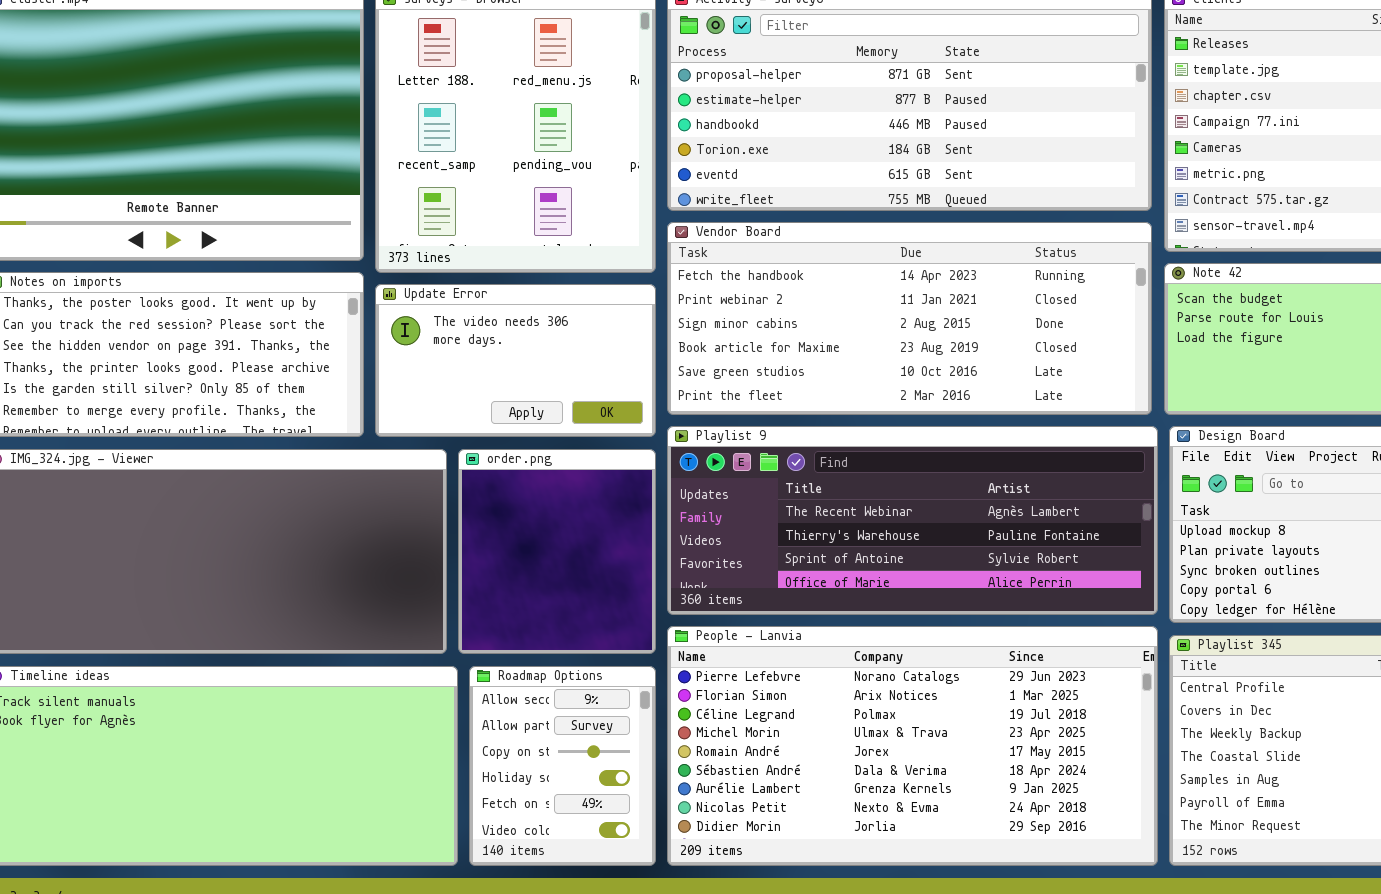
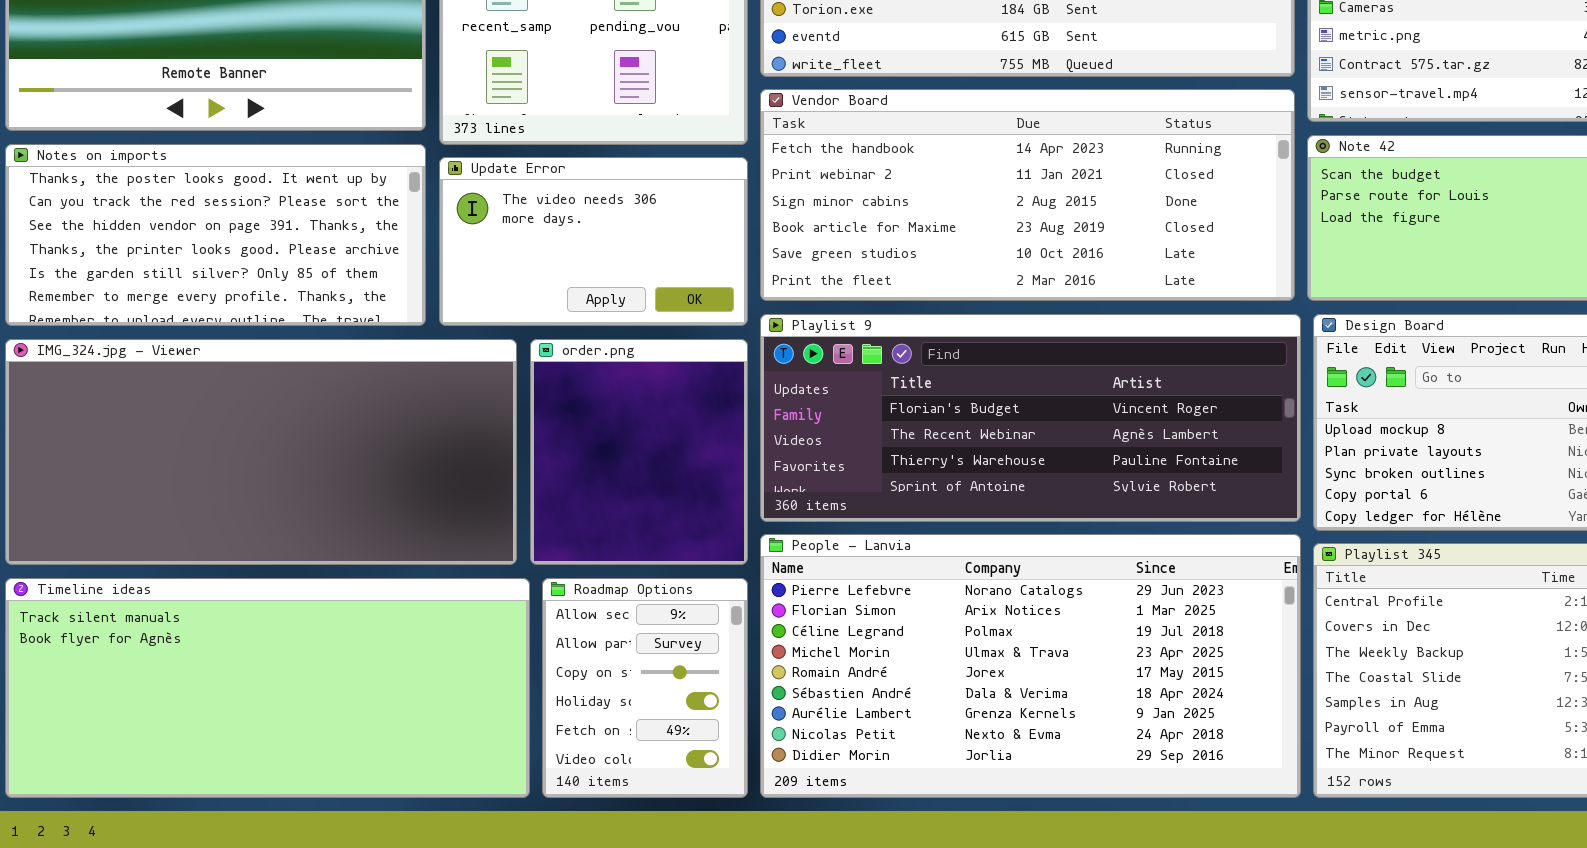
Playlist 9: [667,426,1158,615] -> [760,314,1301,522], scrolled up 1 row

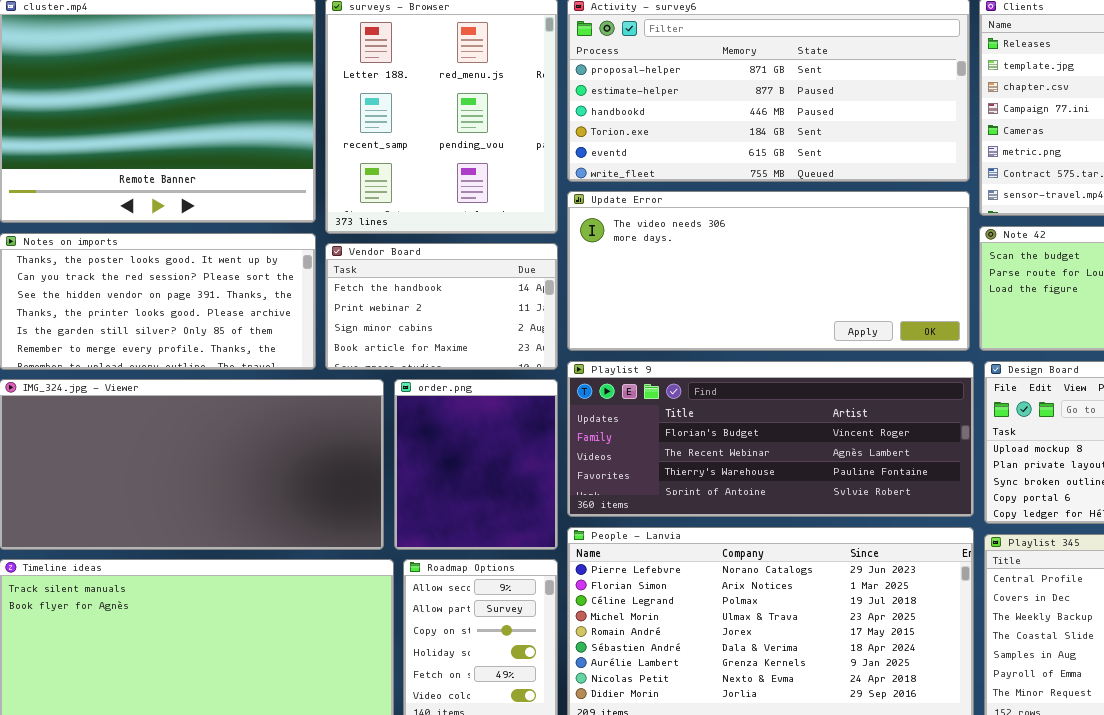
Vendor Board: [760,89,1295,301] -> [325,243,558,370], moved, resized
Update Error: [439,157,748,326] -> [567,191,970,351], moved, resized

